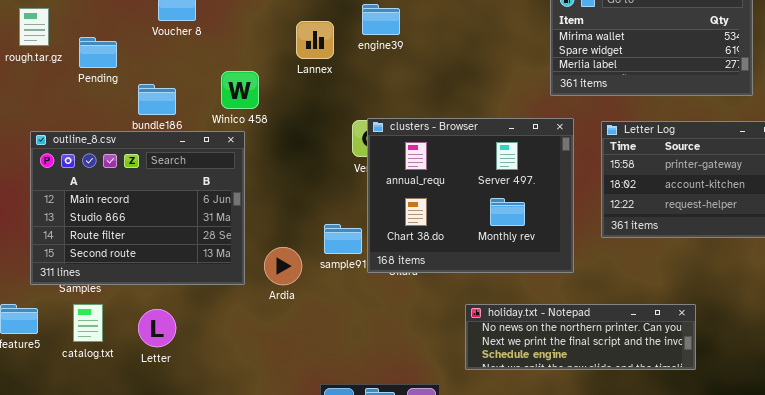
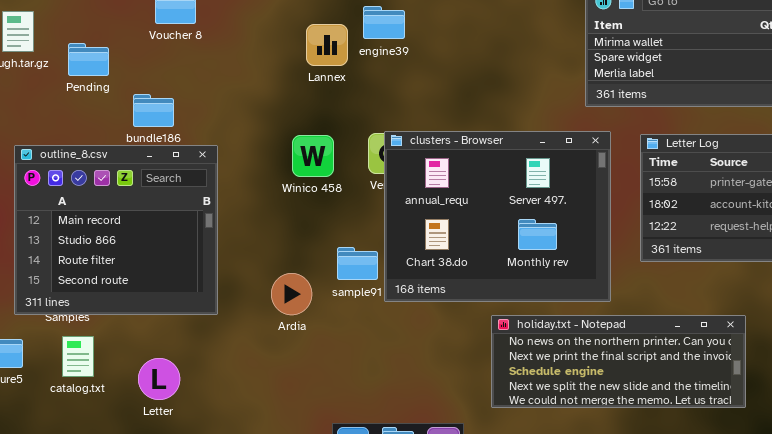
engine39: [362,4,400,35] -> [363,6,405,39], moved
Winico 458: [221,71,259,109] -> [292,135,334,177], moved
outline_8.csv: [30,131,245,285] -> [14,145,218,315], resized
holiday.txt - Notepad: [465,304,696,370] -> [491,315,746,408], resized
Letter: [138,309,176,347] -> [138,358,180,400], moved

